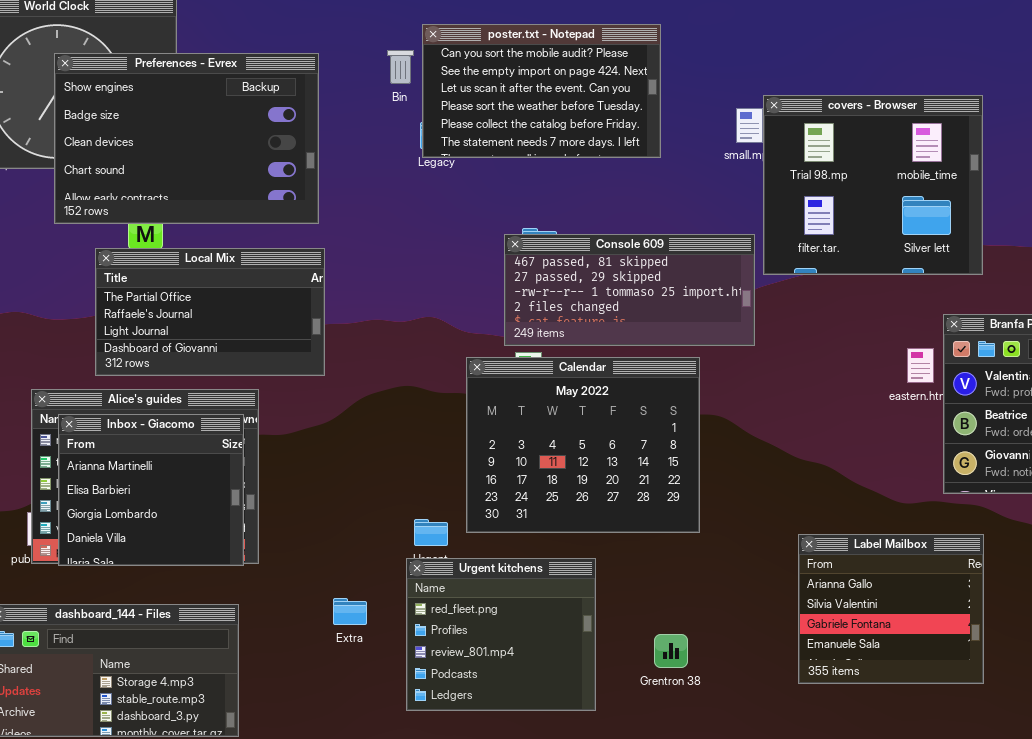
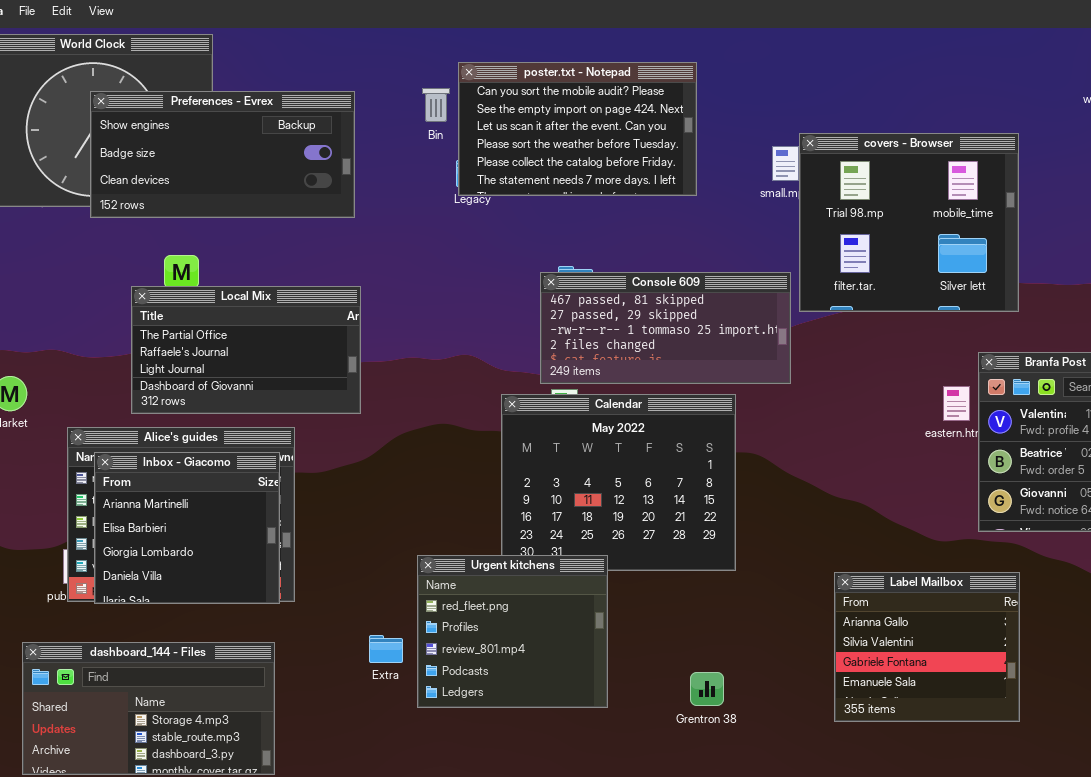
Preferences - Evrex: [54,53,319,224] -> [90,91,355,218], resized
Urgent kitchens: [406,558,596,711] -> [417,555,608,708], moved

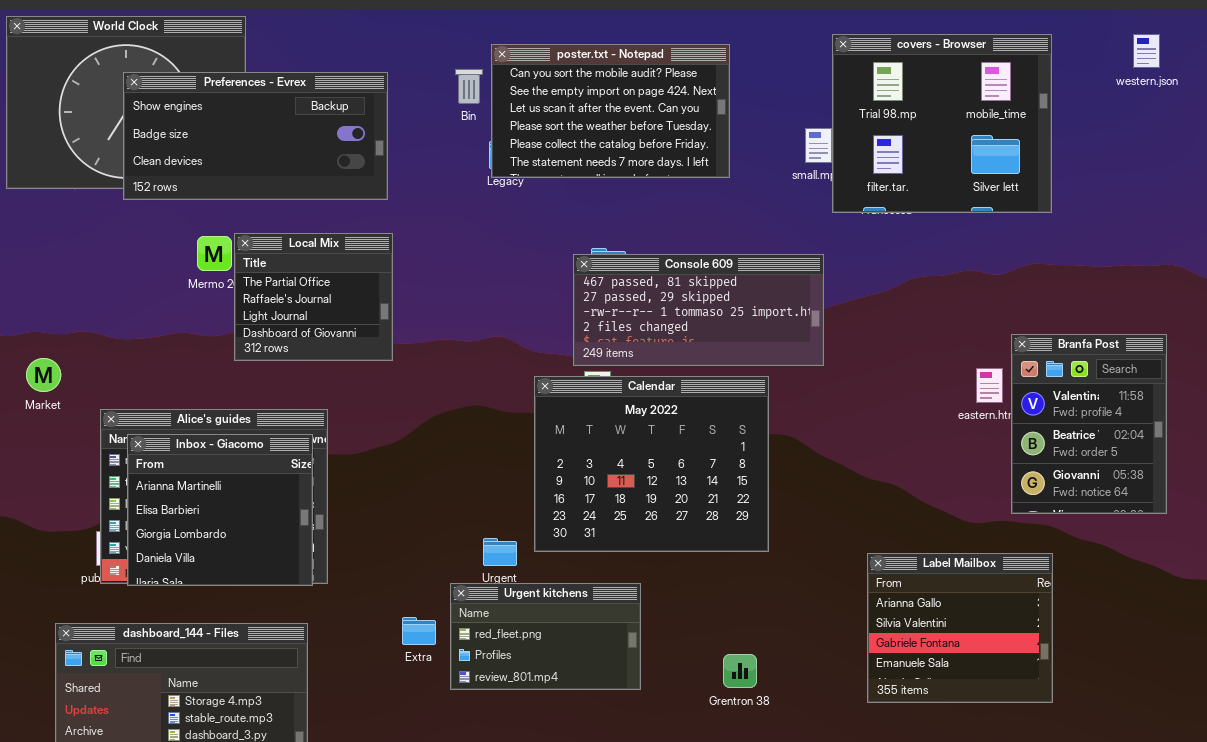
covers - Browser: [799,133,1019,312] -> [832,34,1052,213], moved
Local Mix: [131,286,361,414] -> [234,233,393,361], moved, resized
Urgent kitchens: [417,555,608,708] -> [450,583,641,690], resized

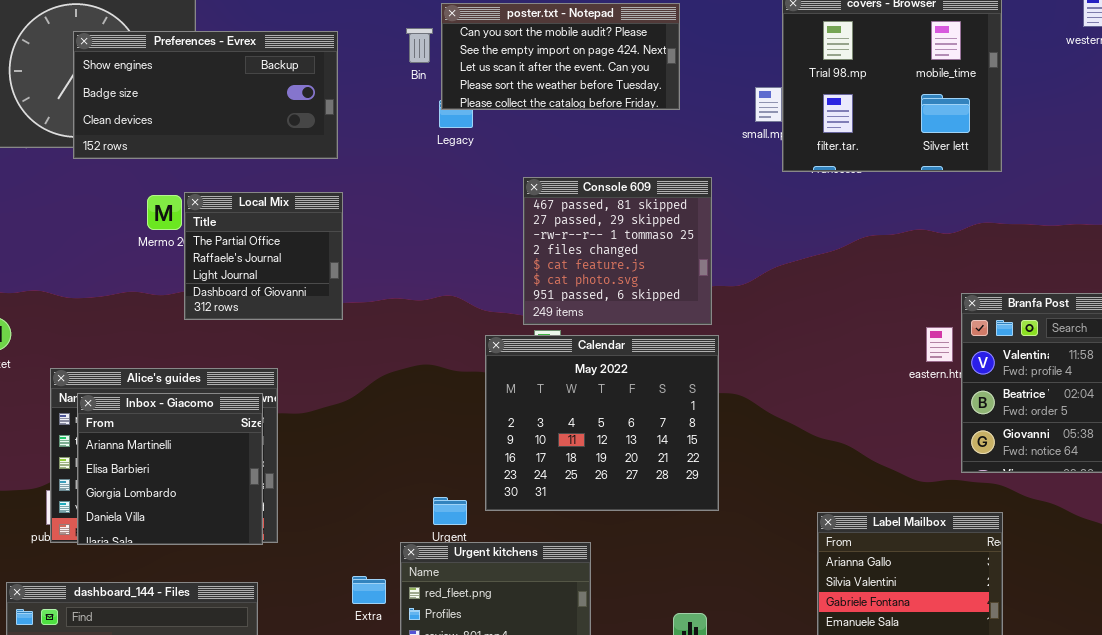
poster.txt - Notepad: [491,44,730,178] -> [441,3,680,110], resized
Console 609: [573,254,824,366] -> [523,177,712,325], resized

